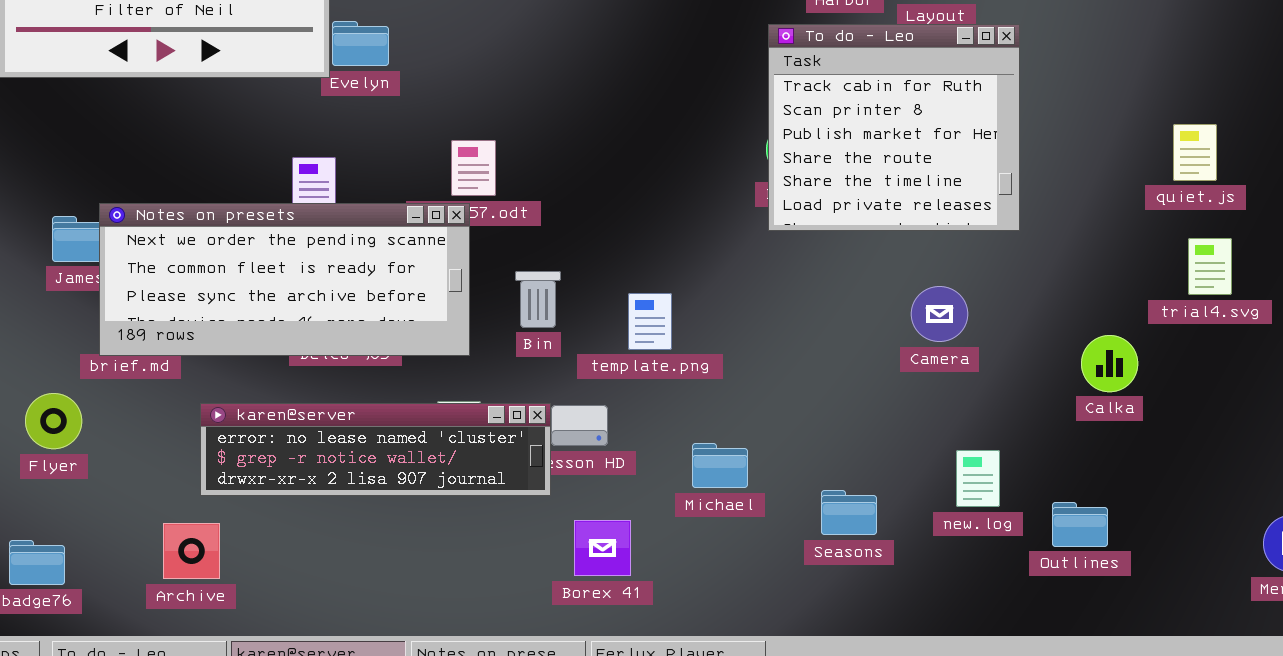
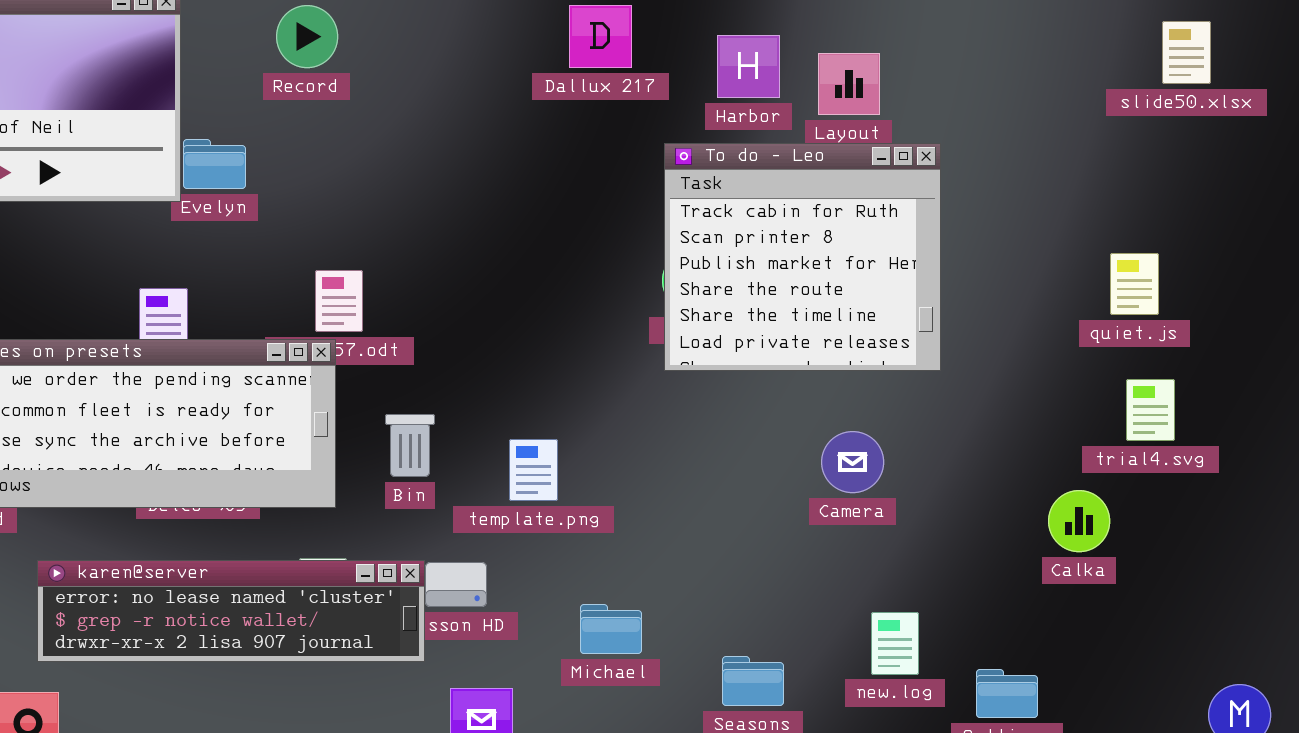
Calka: [1081,335,1138,392] -> [1048,490,1110,552], moved

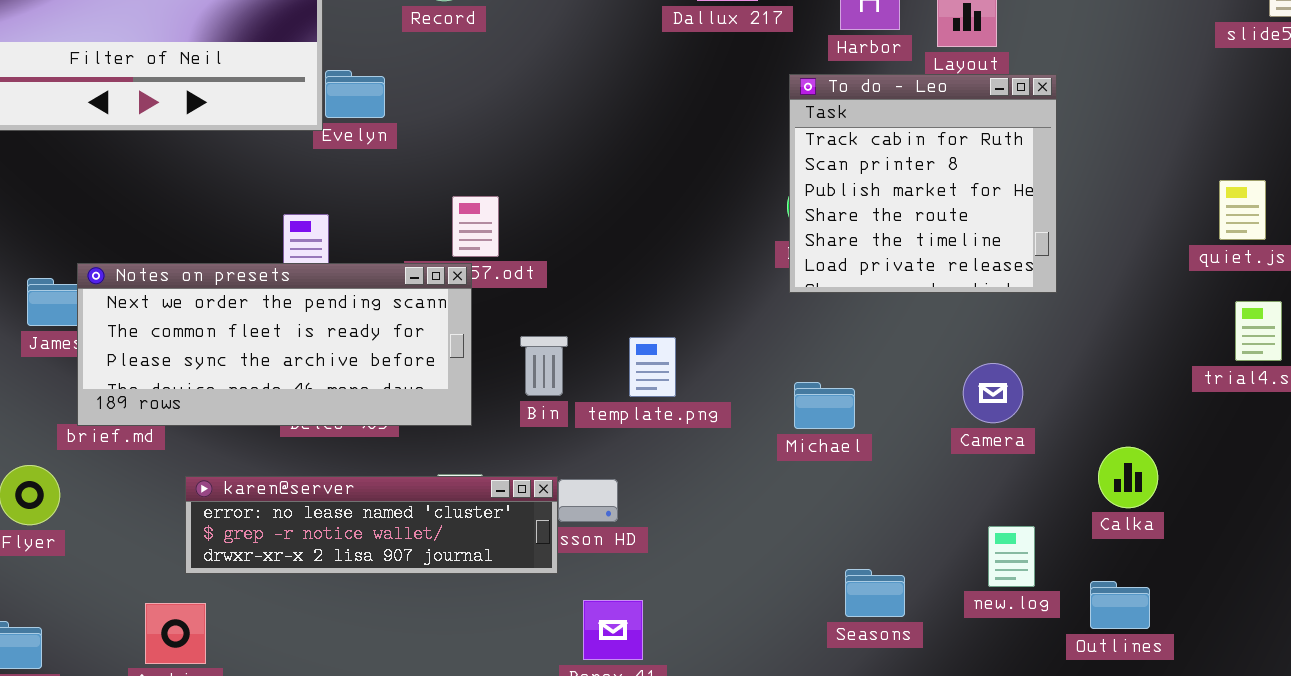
Camera: [821,431,884,493] -> [963,363,1023,423], moved
template.png: [509,439,558,501] -> [629,337,676,397], moved
Calka: [1048,490,1110,552] -> [1098,447,1158,508], moved
Michael: [580,604,642,654] -> [794,382,855,429], moved

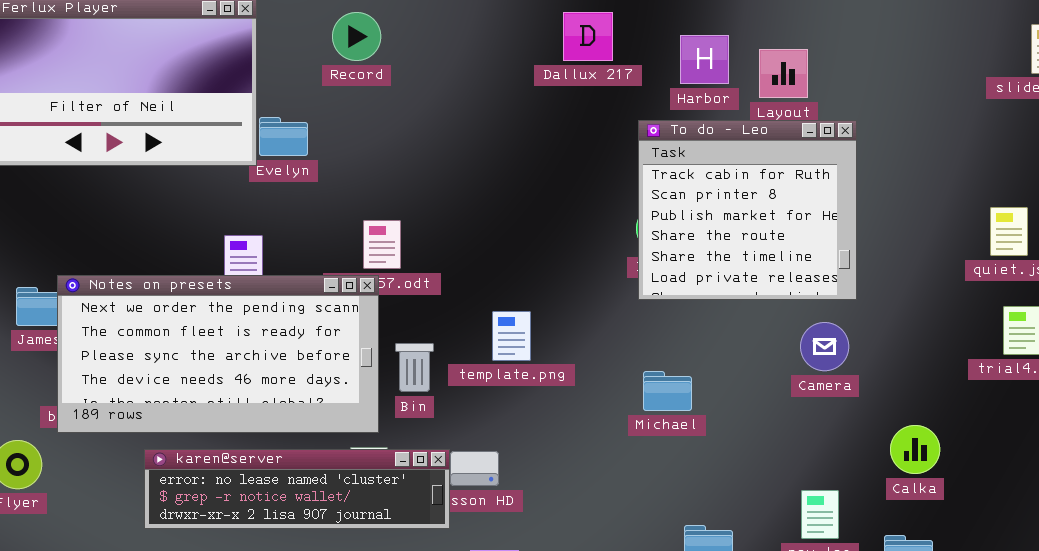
Notes on presets: [77,263,472,426] -> [57,275,379,433], resized
Bin: [520,336,568,396] -> [395,343,434,392], moved
template.png: [629,337,676,397] -> [492,311,531,361], moved
Camera: [963,363,1023,423] -> [800,322,849,371], moved

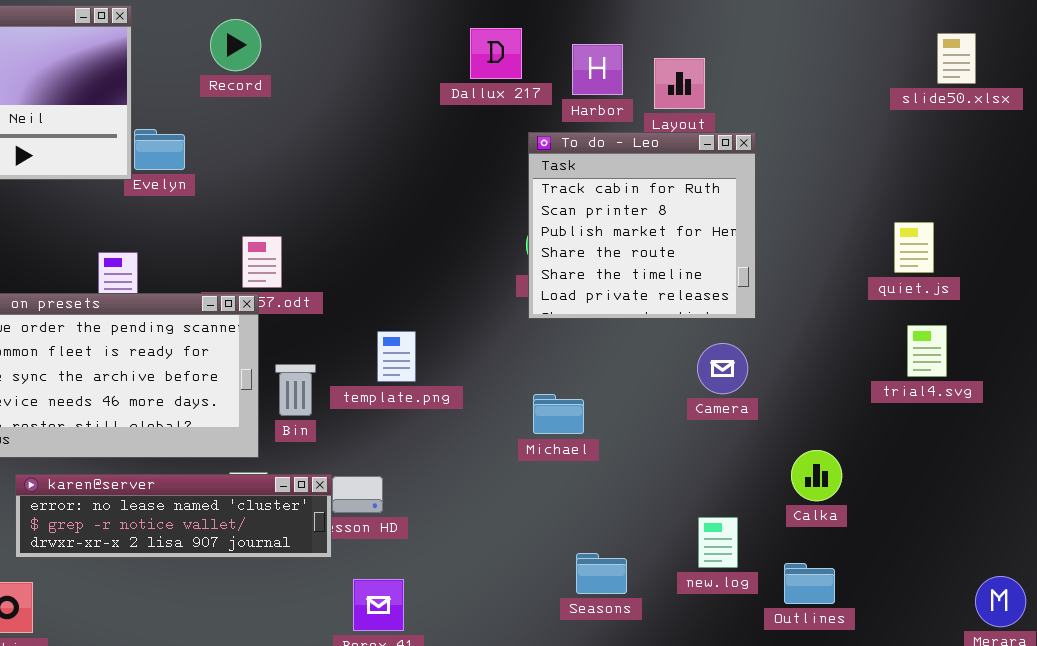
Dallux 217: [563,12,613,61] -> [470,28,522,79], moved

